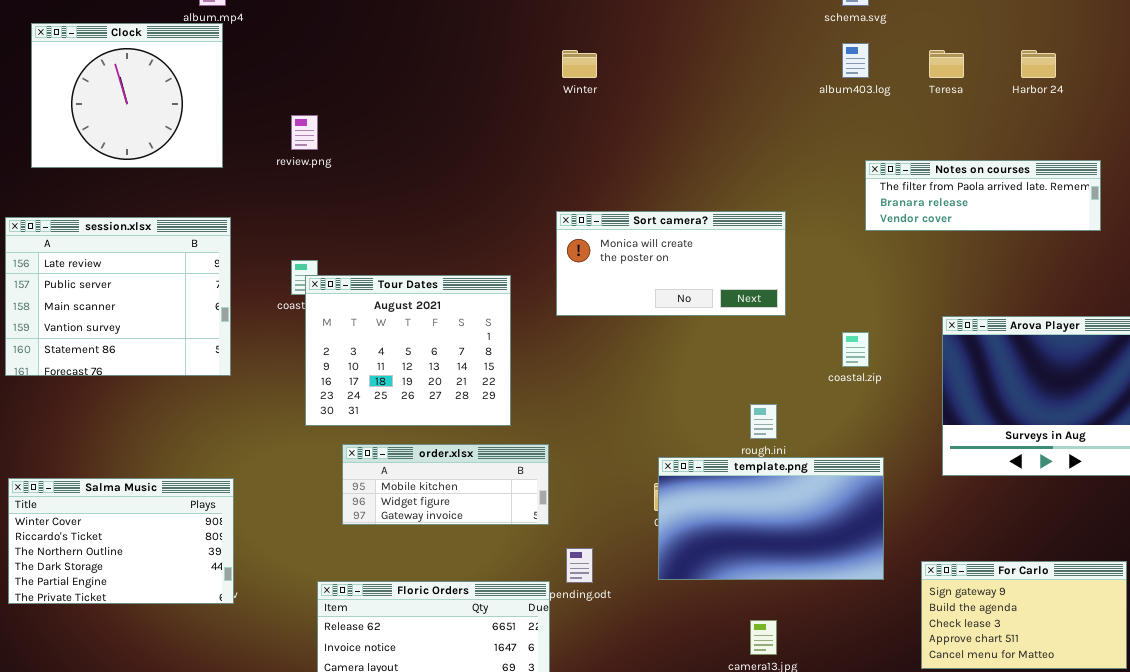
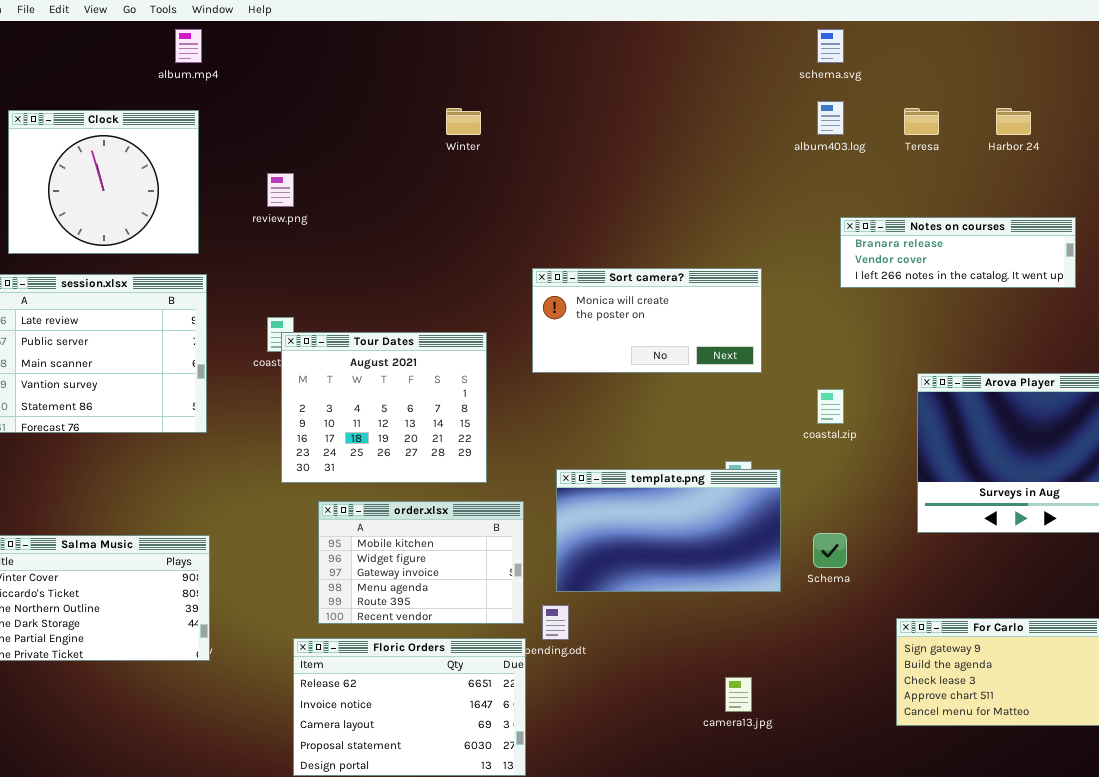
Clock: [31,23,223,168] -> [8,110,199,254], moved
Winter: [562,50,597,78] -> [446,108,481,135], moved
Notes on courses: [865,160,1101,231] -> [840,217,1076,288], scrolled down 1 row
order.xlsx: [342,444,549,525] -> [318,501,524,624], resized
template.png: [658,457,884,580] -> [556,469,781,592], moved

